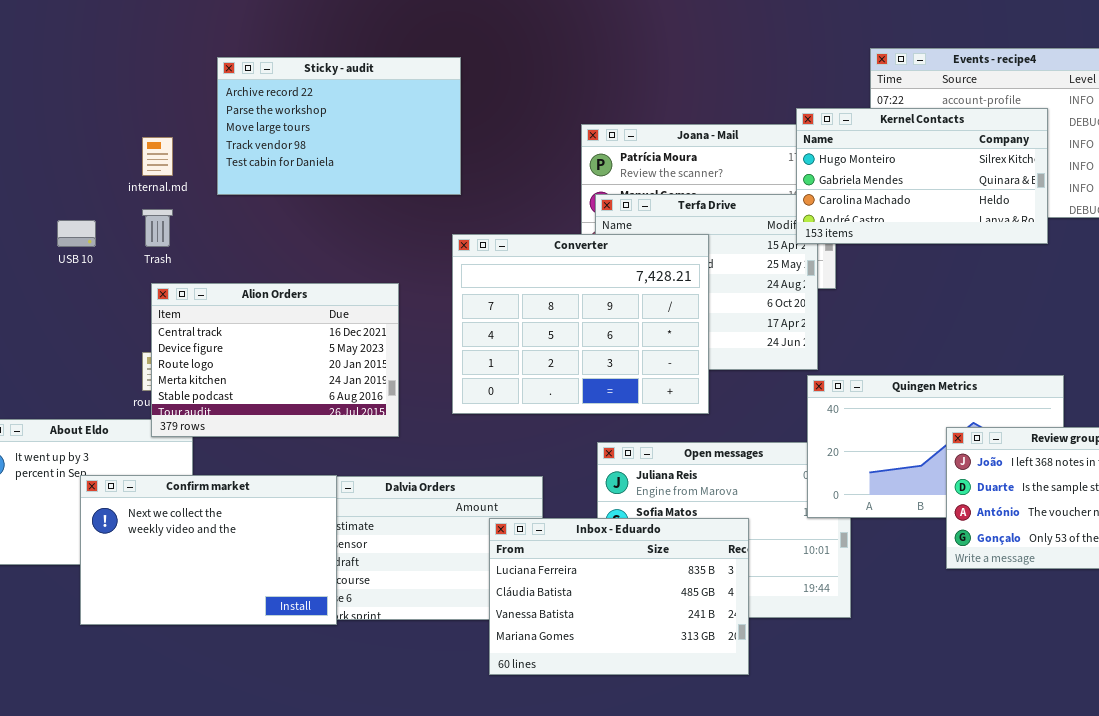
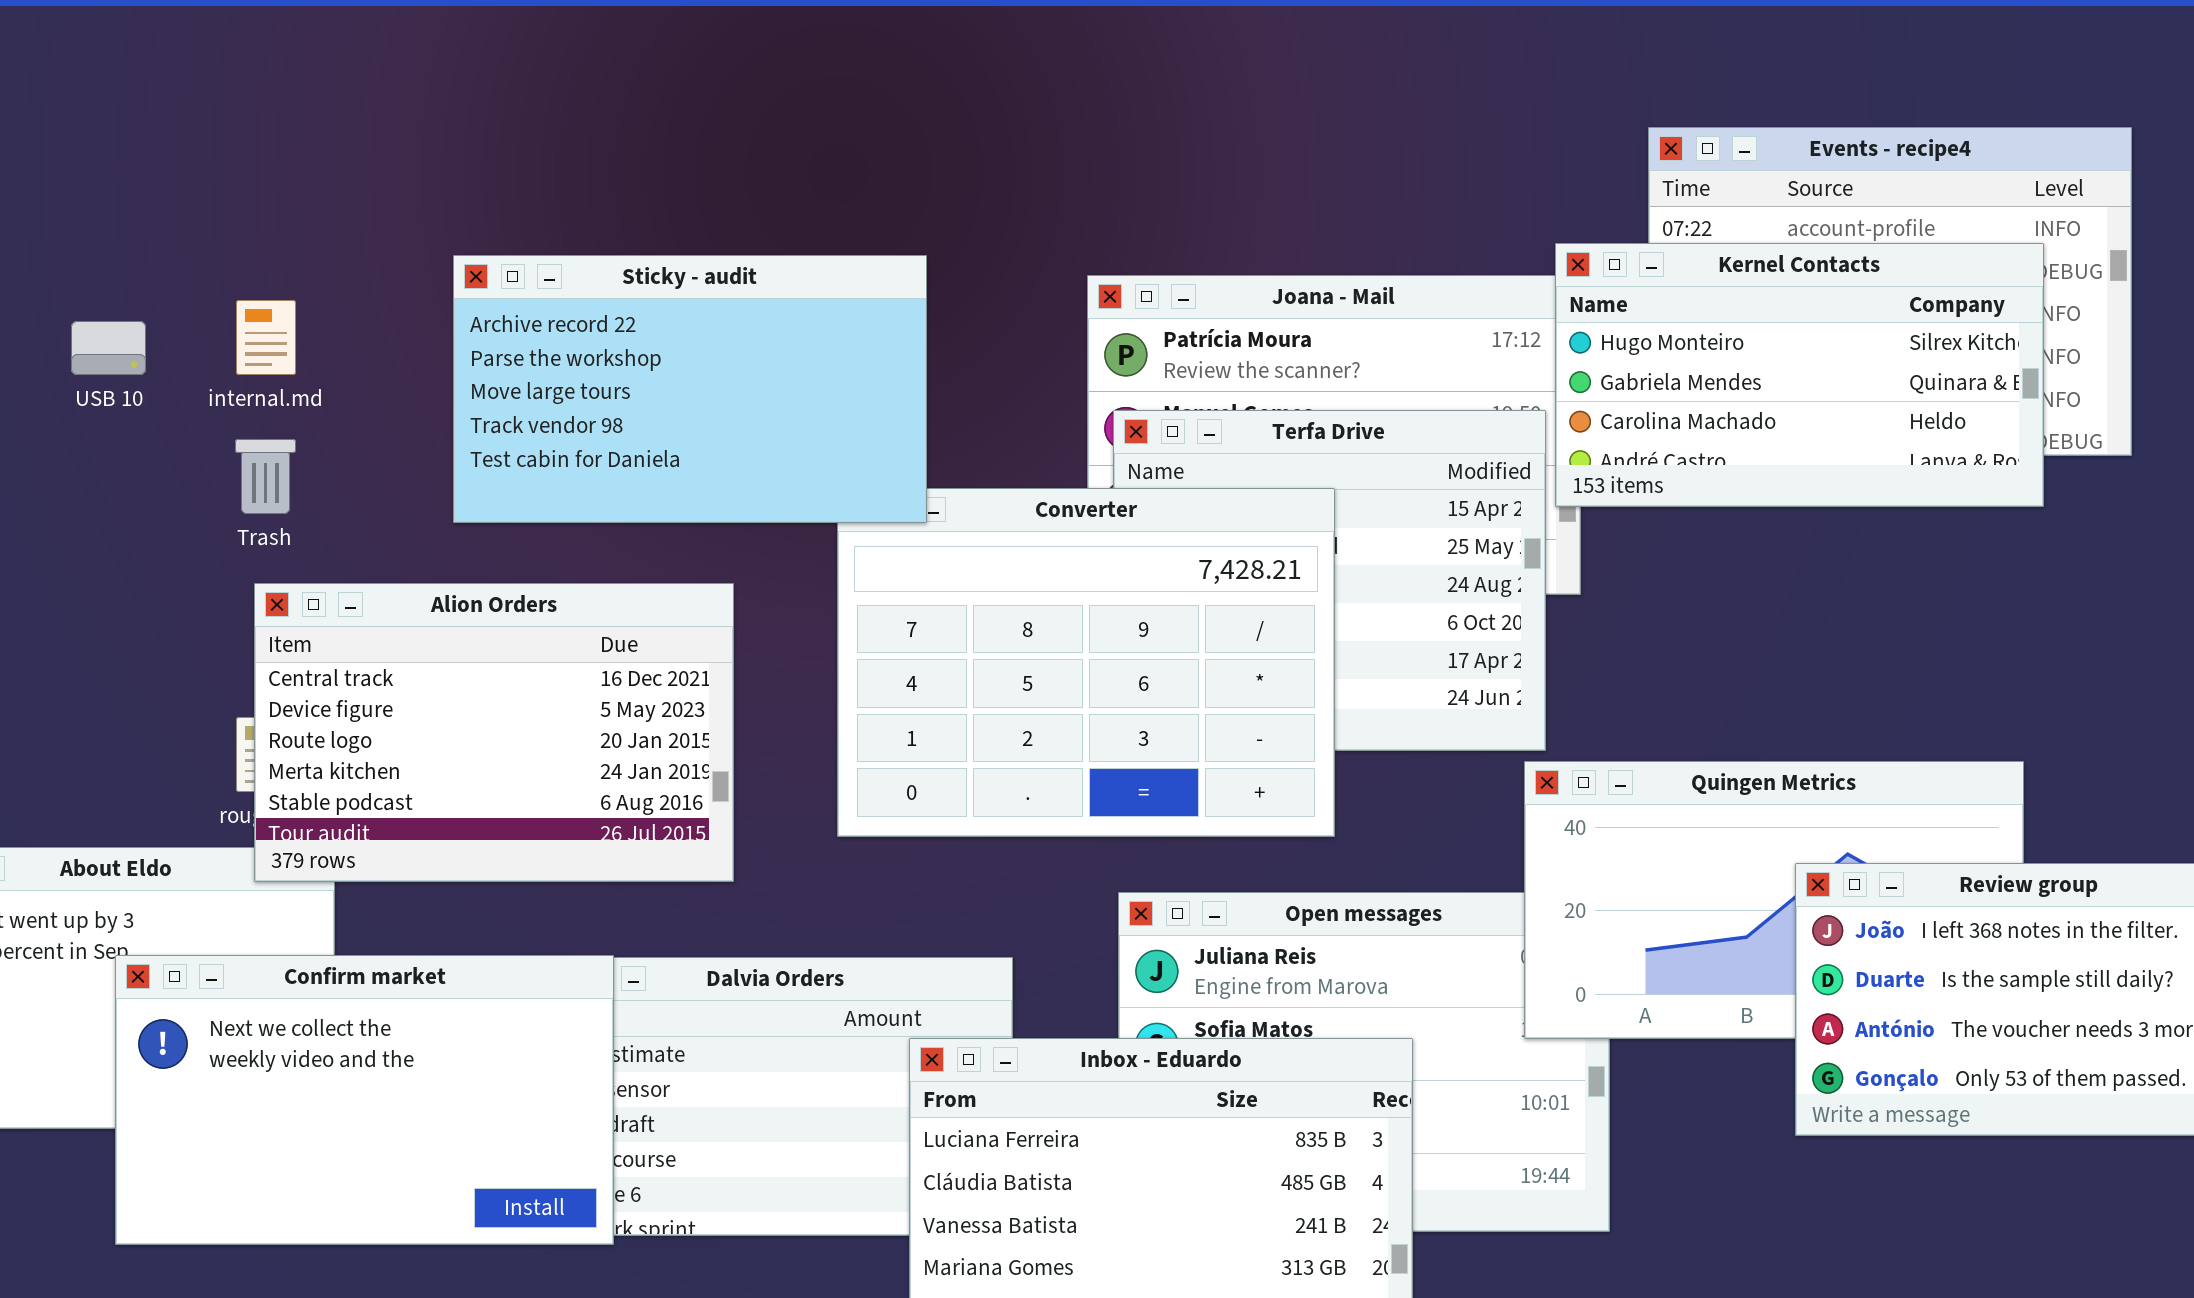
Sticky - audit: [217,57,461,195] -> [453,255,927,523], moved
Kernel Contacts: [796,108,1048,244] -> [1555,243,2044,507], moved
USB 10: [57,220,96,247] -> [71,321,146,375], moved

